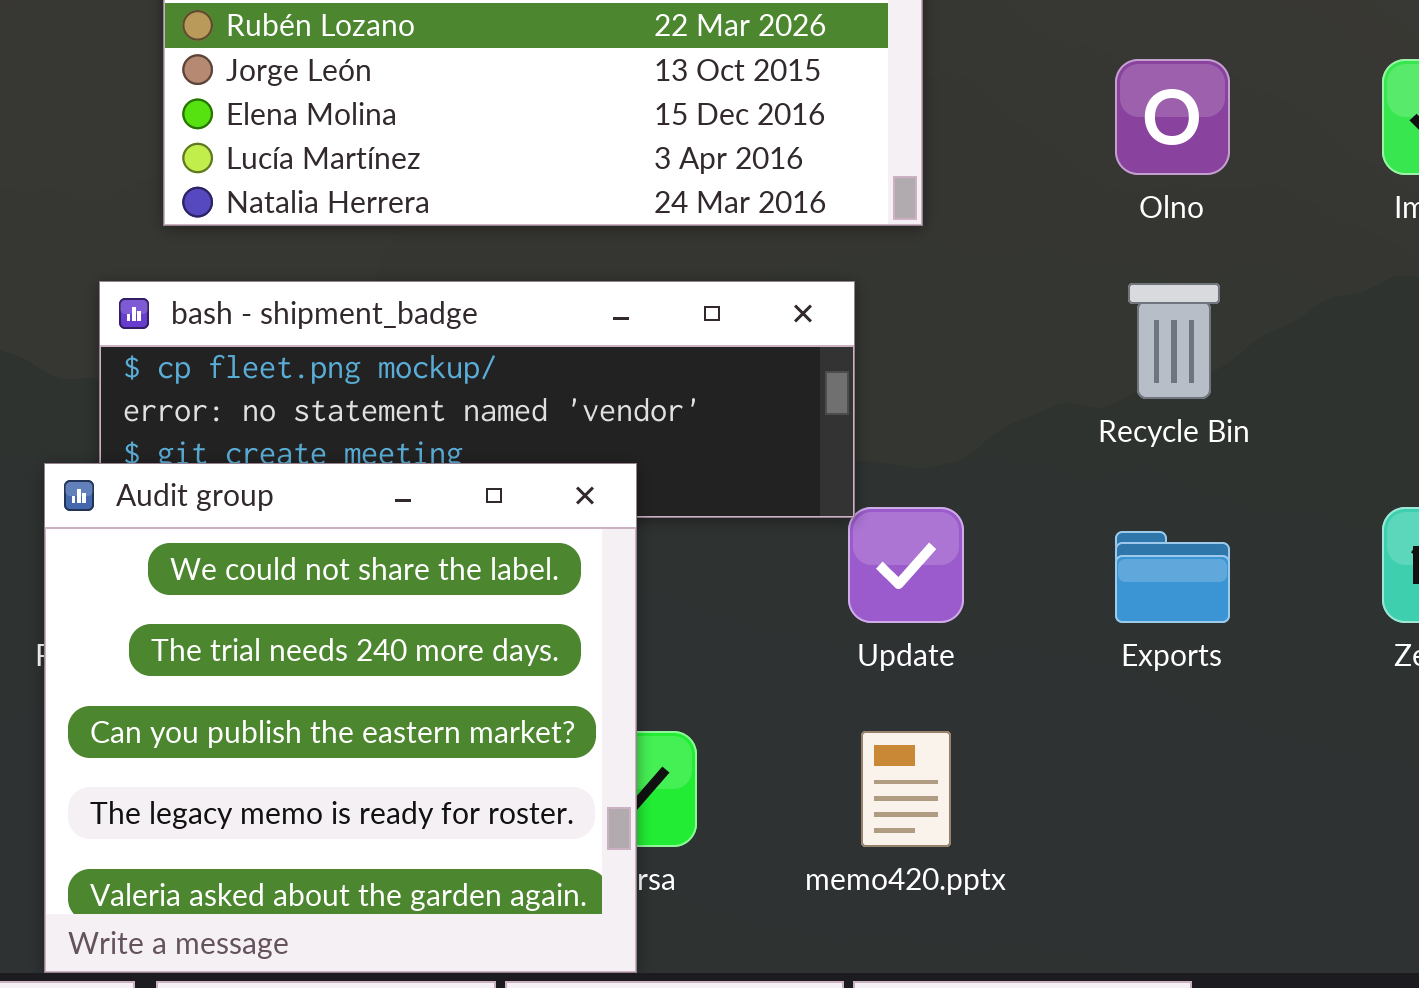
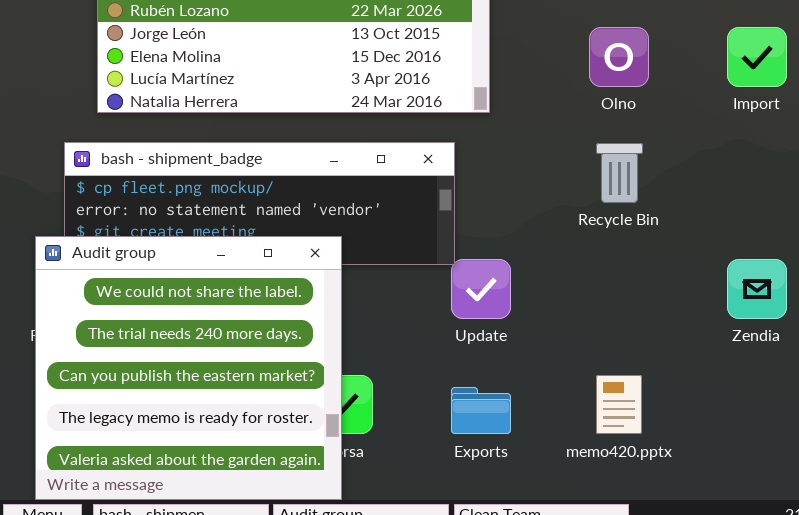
Exports: [1115,531,1230,623] -> [451,387,511,434], moved
memo420.pptx: [861,731,951,847] -> [596,375,642,434], moved

